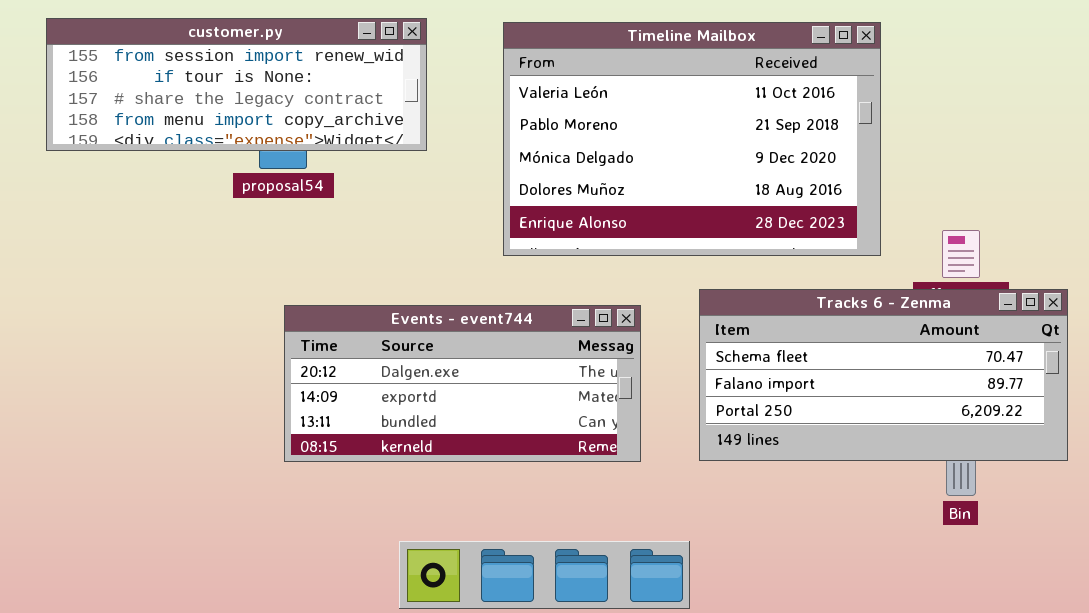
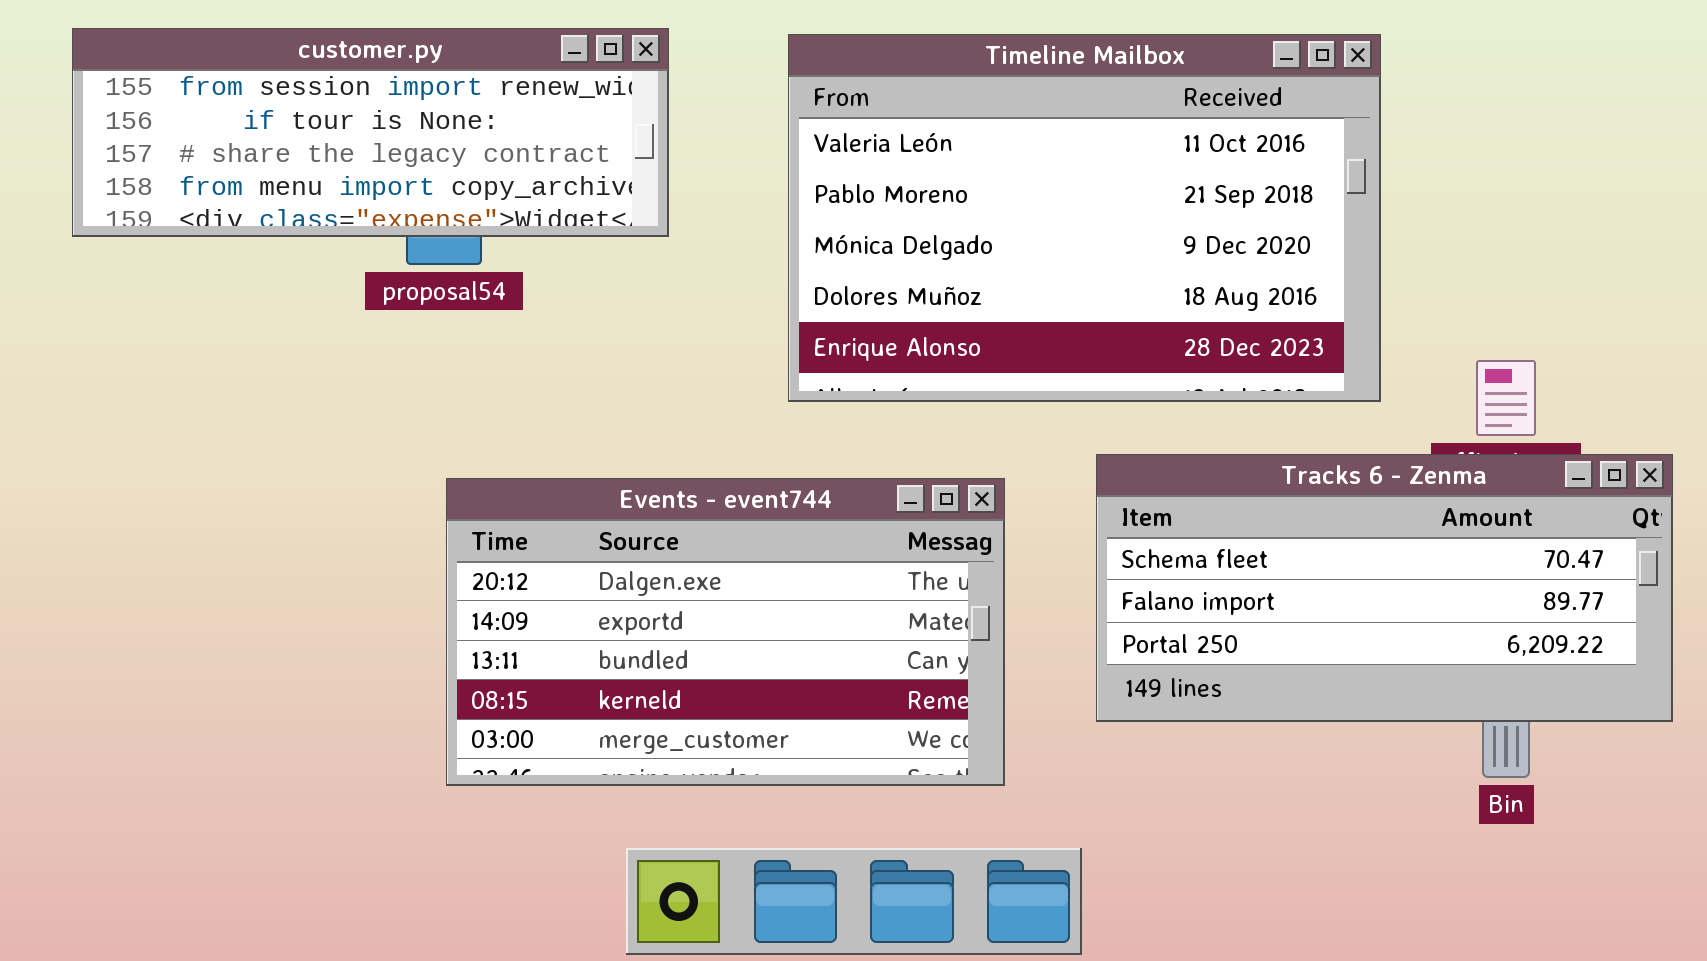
Events - event744: [284,305,641,462] -> [446,478,1005,786], resized

